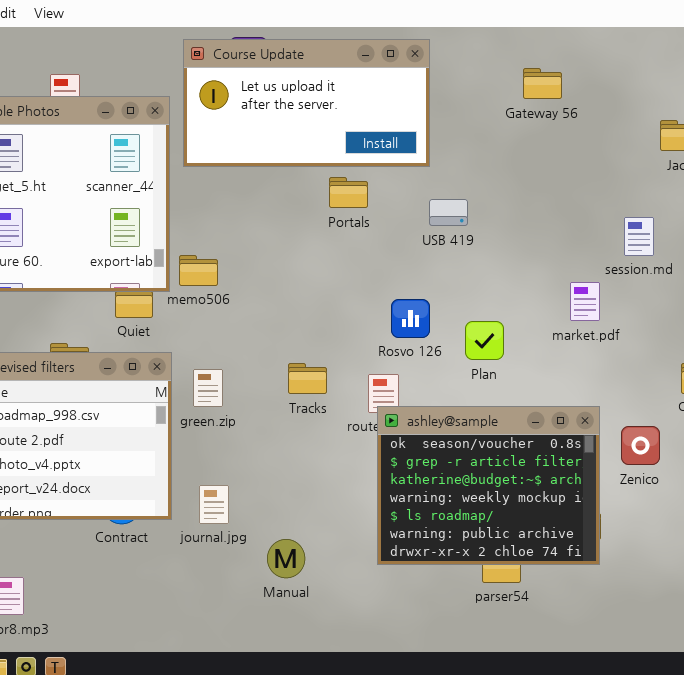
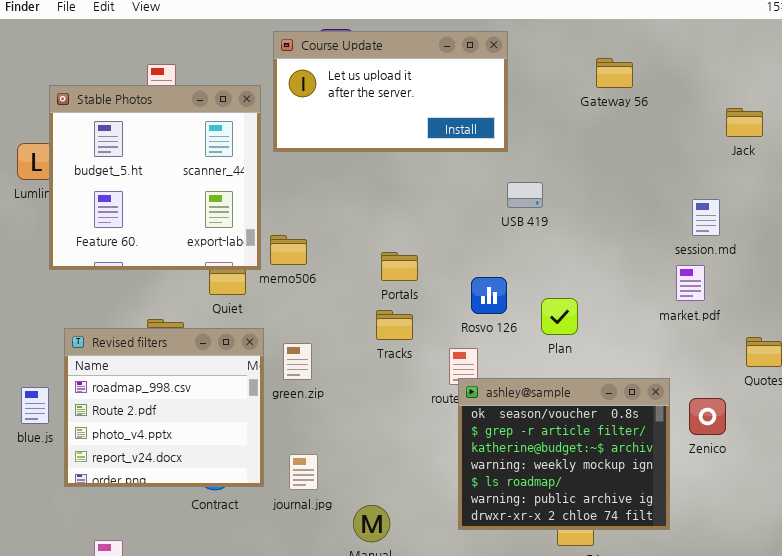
Portals: [329,177,368,208] -> [381,252,418,281], moved
market.pdf: [570,282,600,321] -> [676,265,705,301], moved
Tracks: [288,363,327,394] -> [376,310,413,340], moved

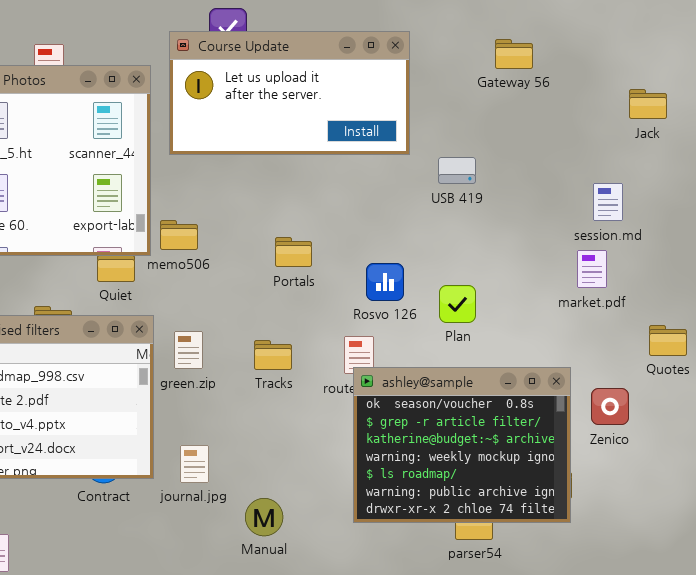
Course Update: [273,31,508,152] -> [169,31,410,155], moved
USB 419: [507,182,543,208] -> [438,157,476,184], moved
Tracks: [376,310,413,340] -> [254,340,292,370], moved

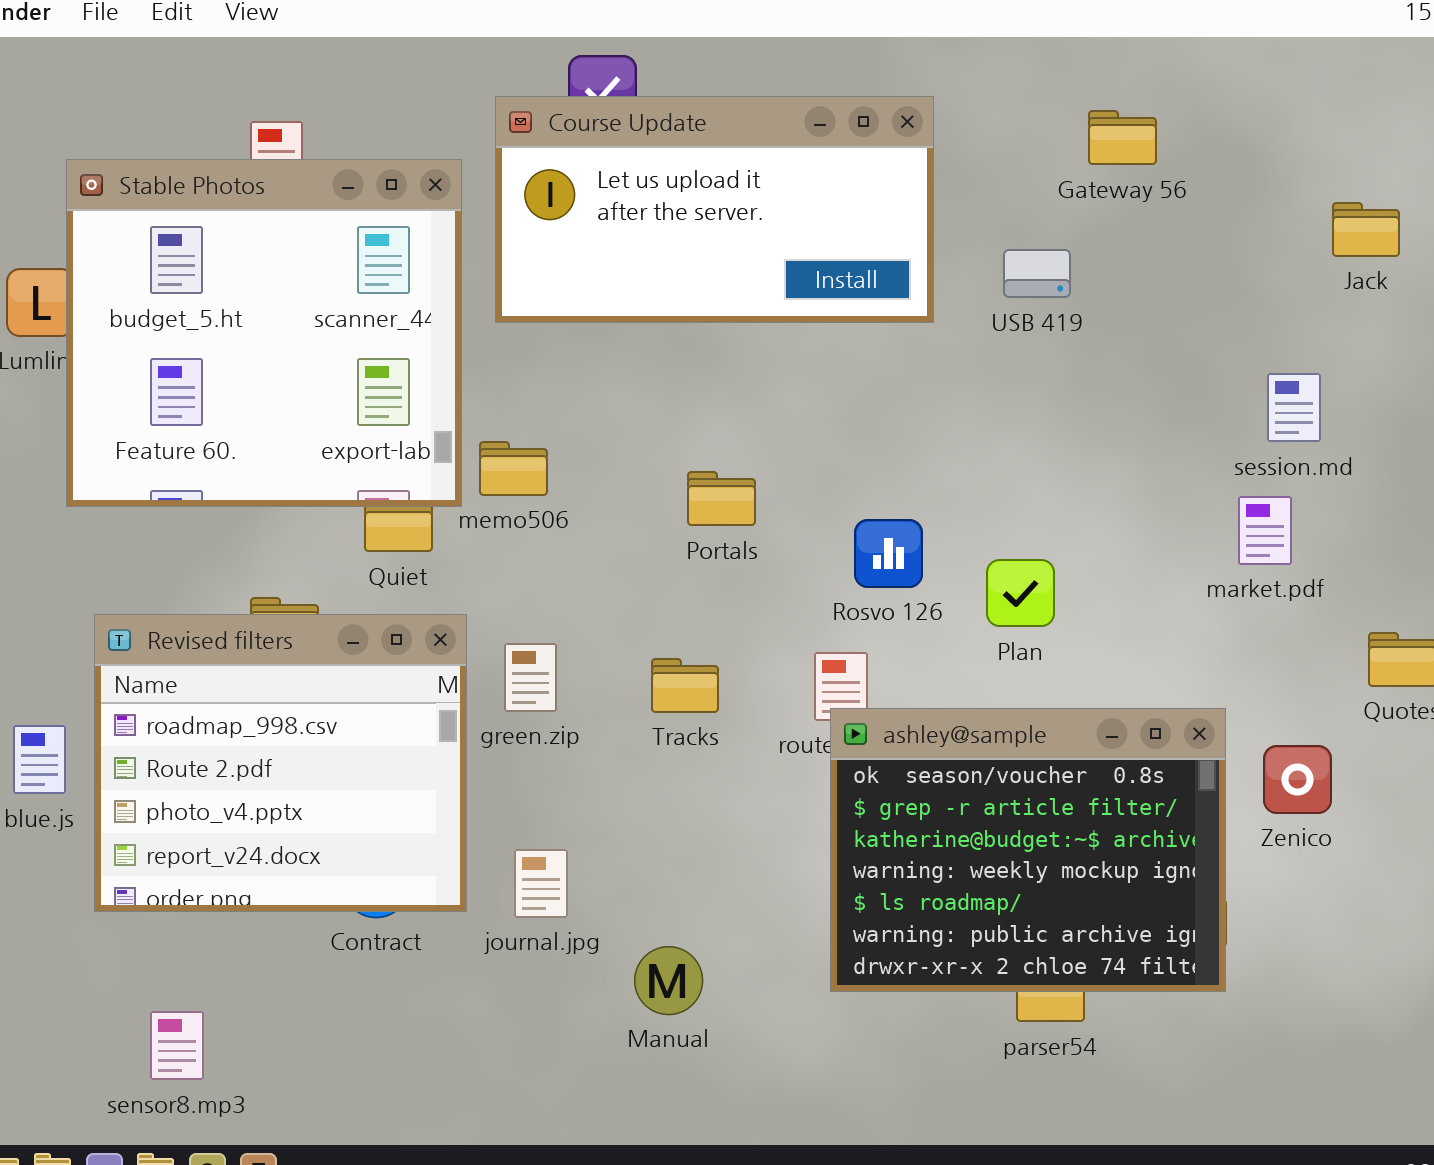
USB 419: [438,157,476,184] -> [1003,249,1071,298], moved

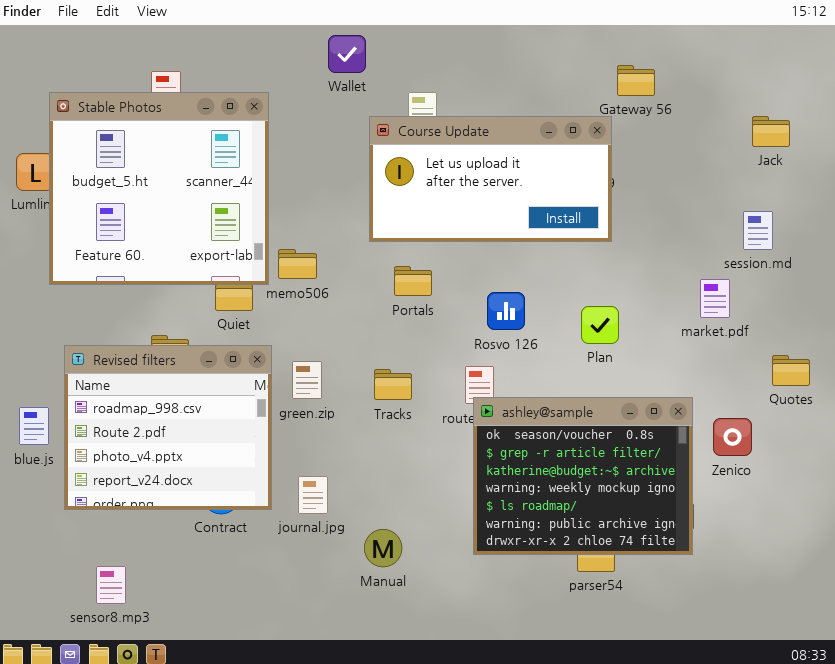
Course Update: [495,96,934,323] -> [369,116,612,242], moved
session.md: [1267,373,1321,442] -> [743,211,773,250], moved
Plan: [986,559,1055,627] -> [581,306,619,344], moved

